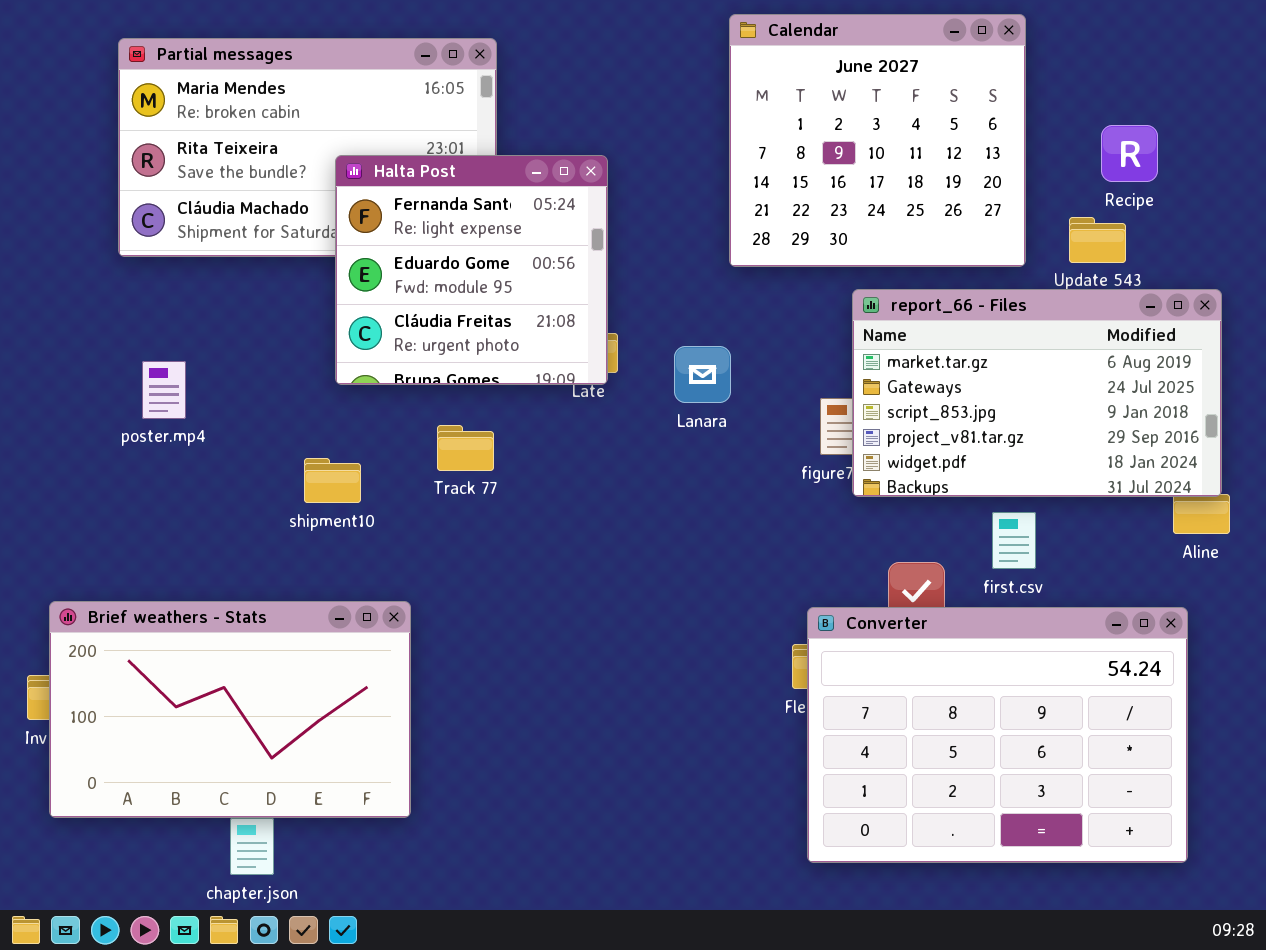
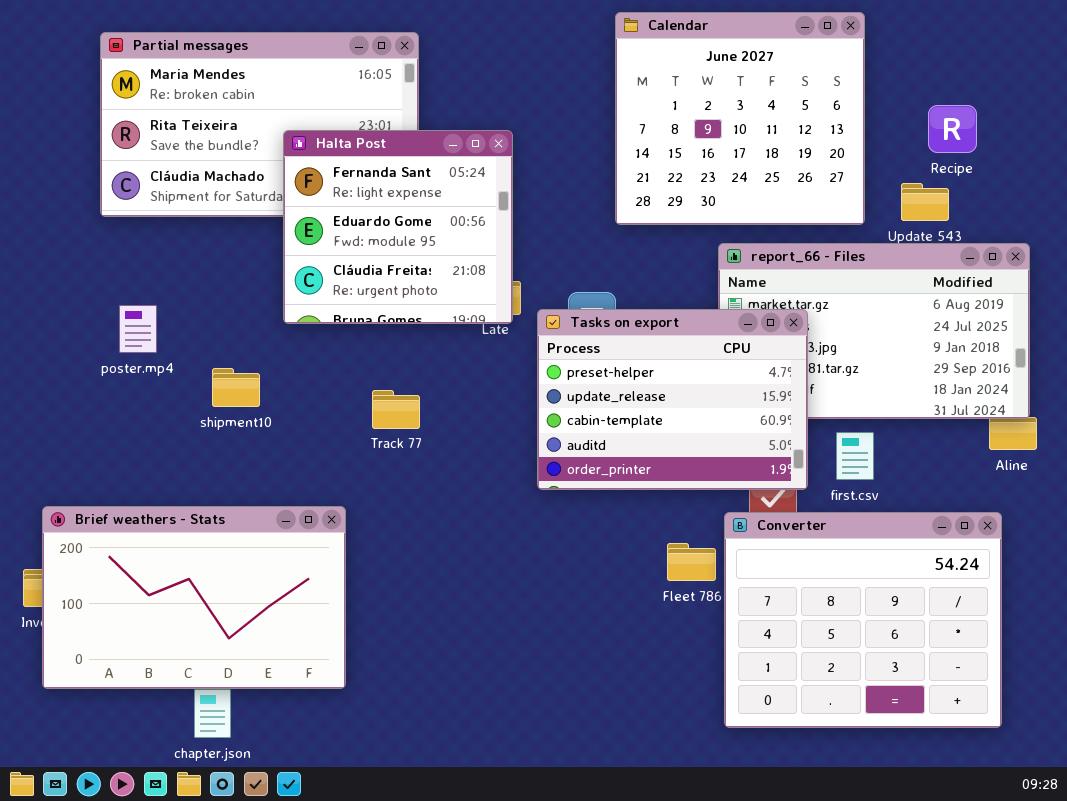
Tasks on export: none -> [537,309,808,490], opened
Track 77: [437,425,494,471] -> [372,390,420,429], moved
shipment10: [304,458,361,503] -> [212,368,260,407], moved
Converter: [807,607,1188,863] -> [724,512,1002,728], resized

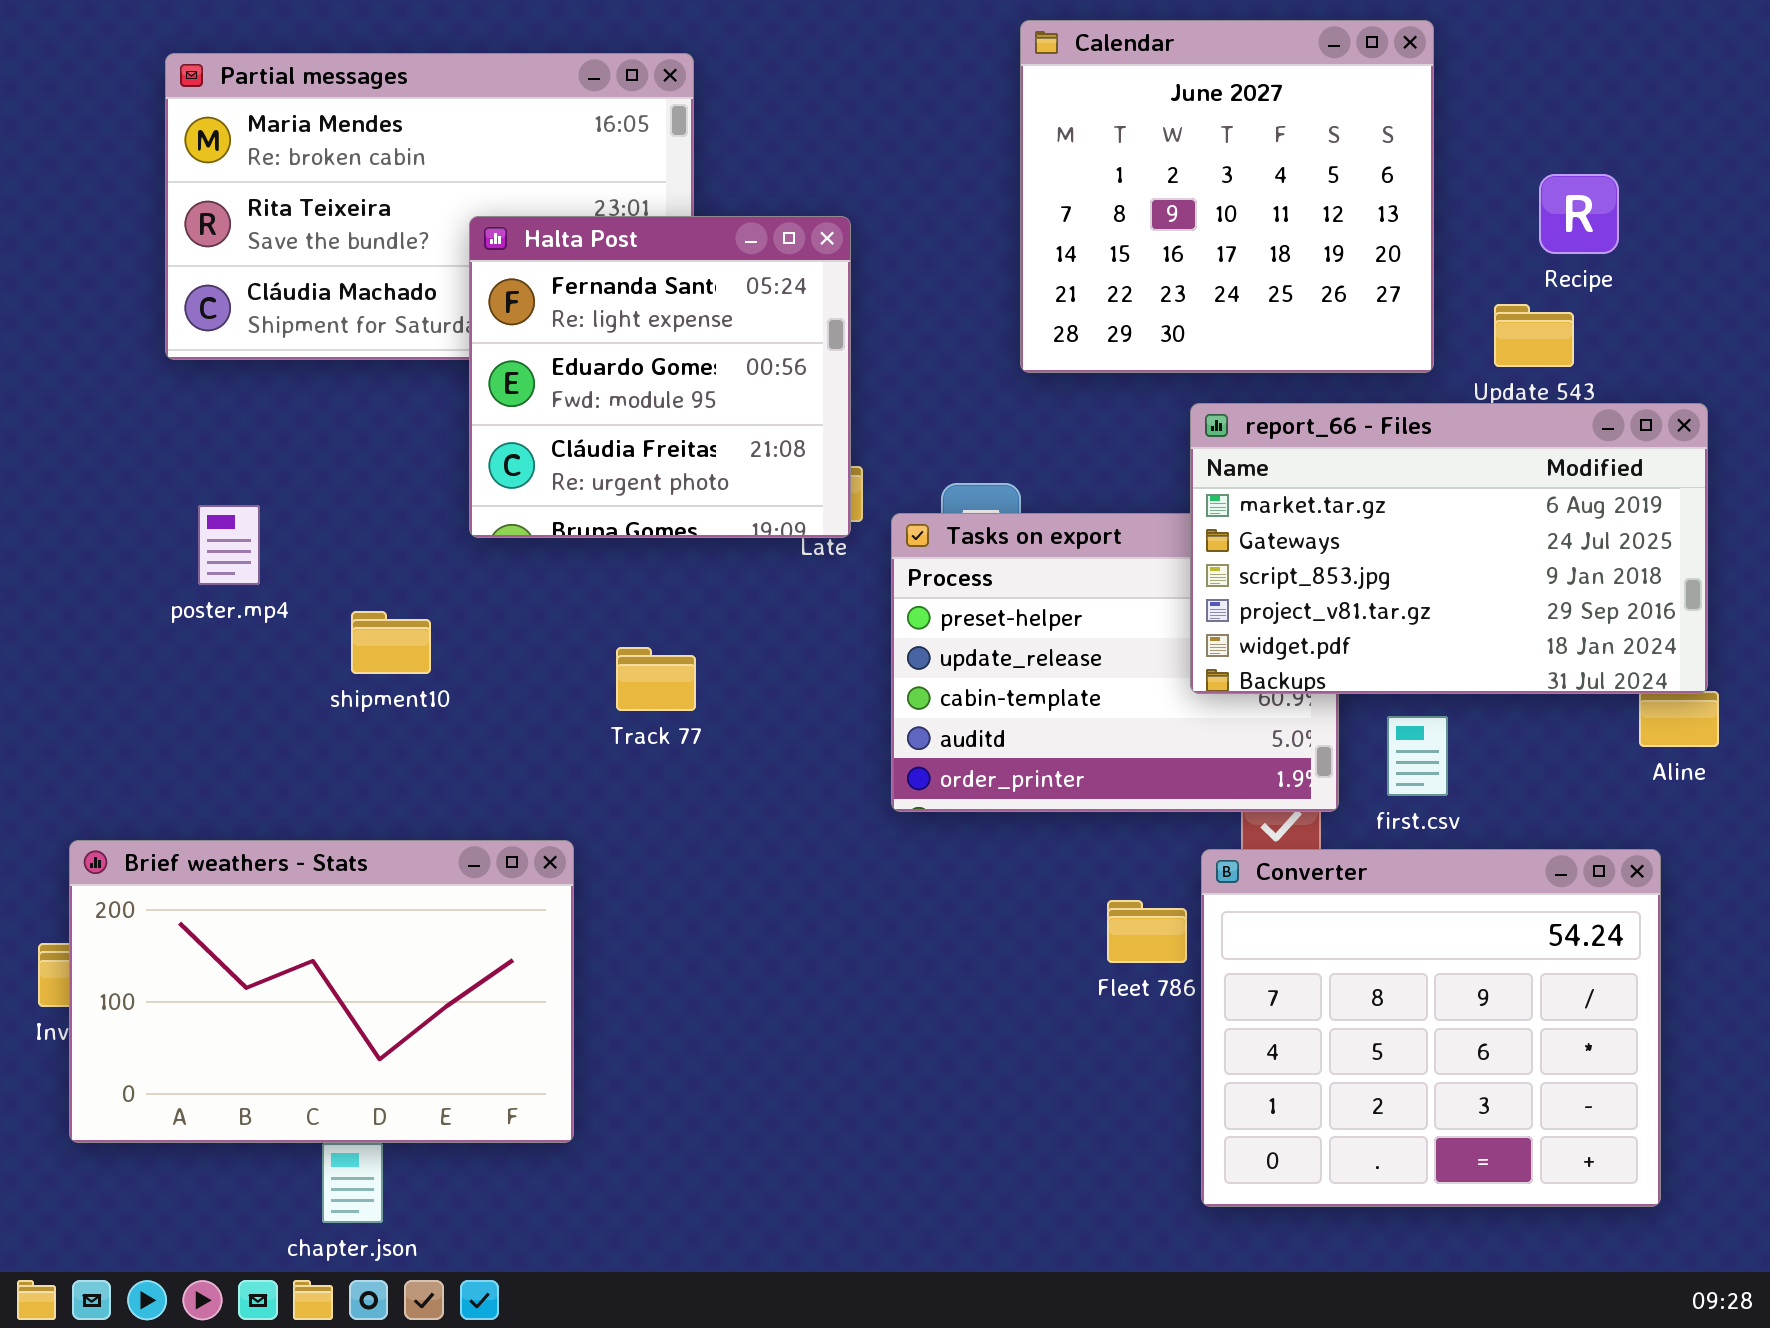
report_66 - Files: [718,243,1030,419] -> [1190,403,1708,694], raised

